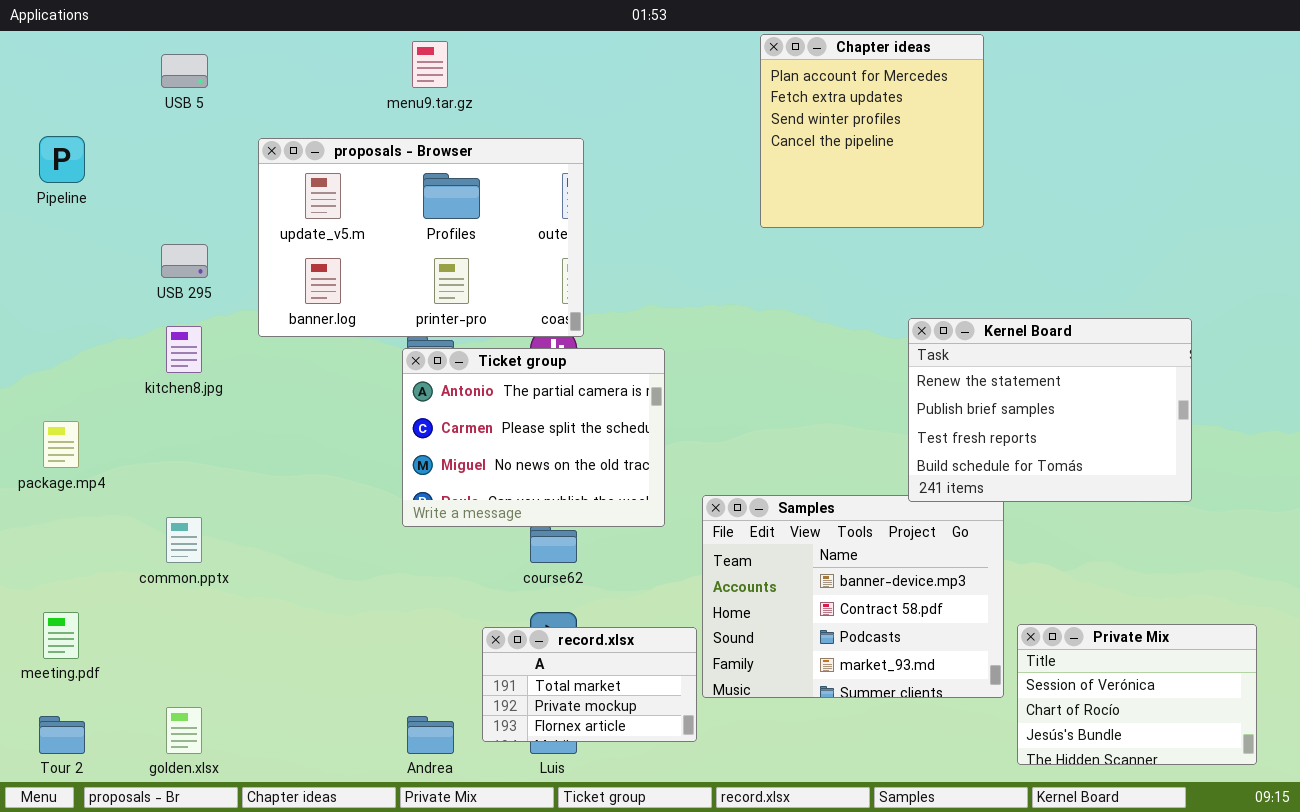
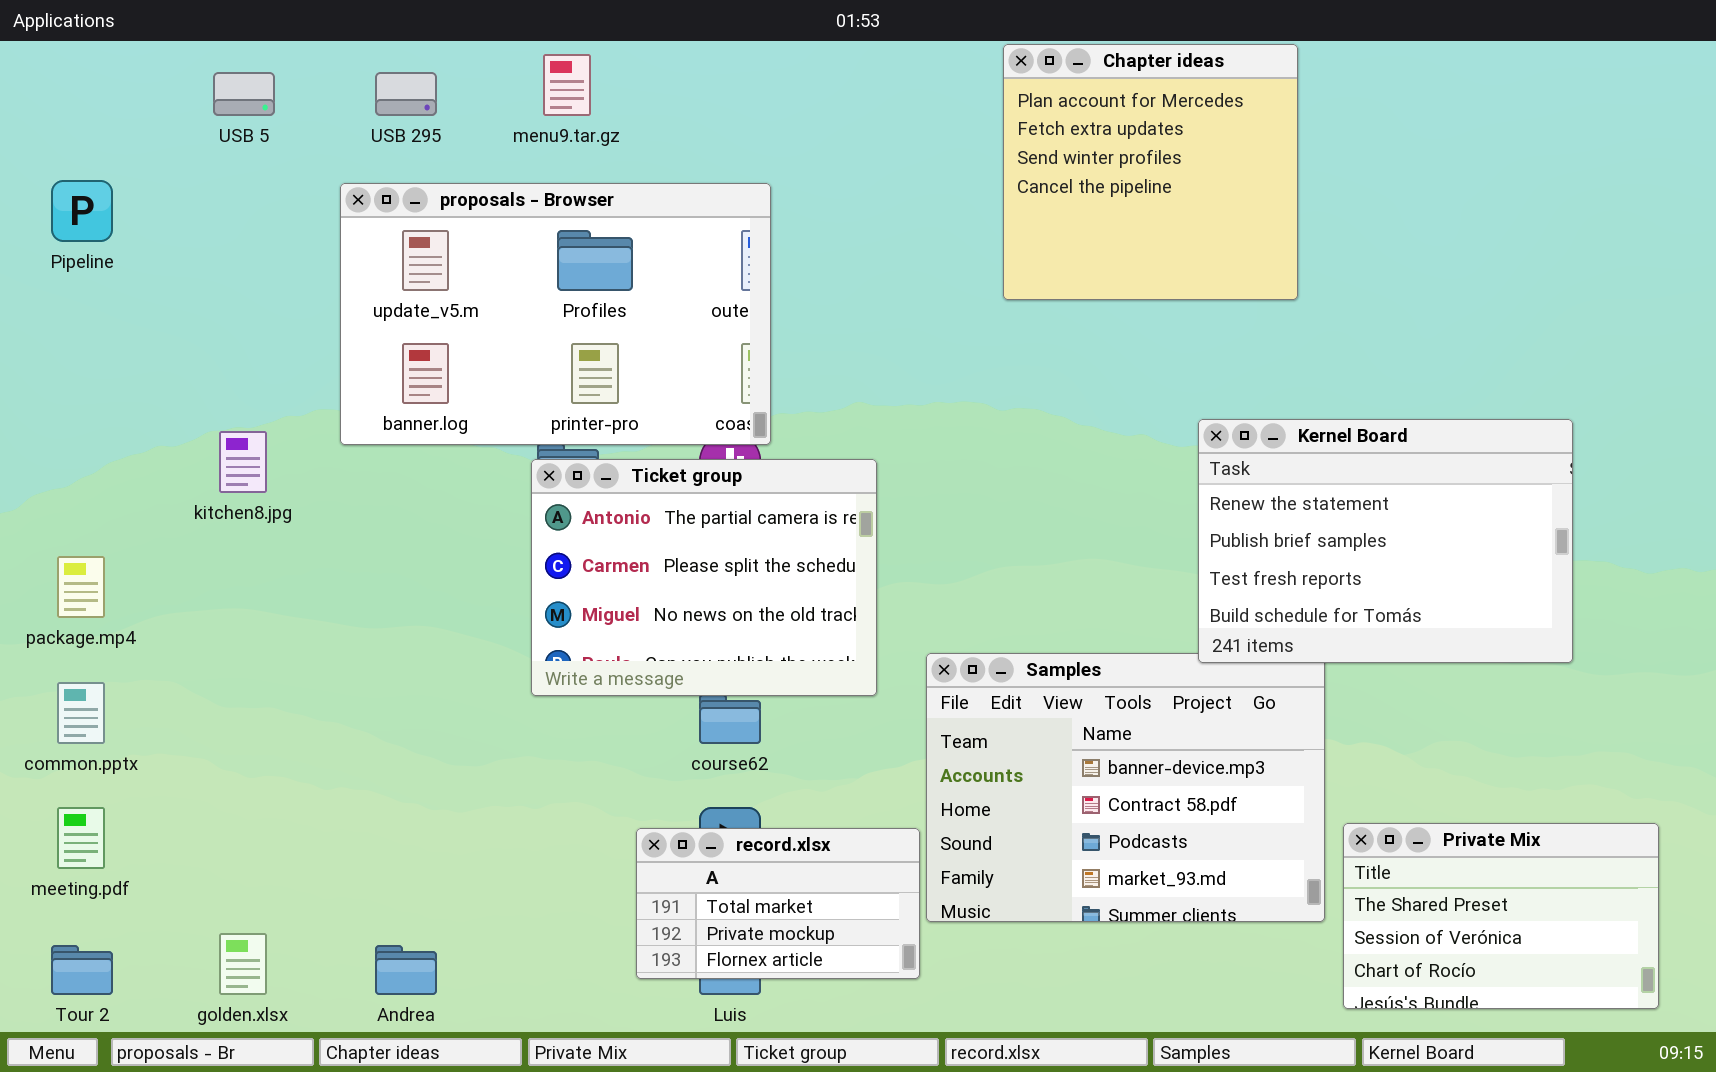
USB 295: [161,244,208,278] -> [375,72,437,116], moved
common.pptx: [166,517,202,563] -> [57,682,105,744], moved
Private Mix: [1017,624,1257,765] -> [1343,823,1659,1009], scrolled up 1 row
Andrea: [407,716,454,754] -> [375,945,437,995], moved

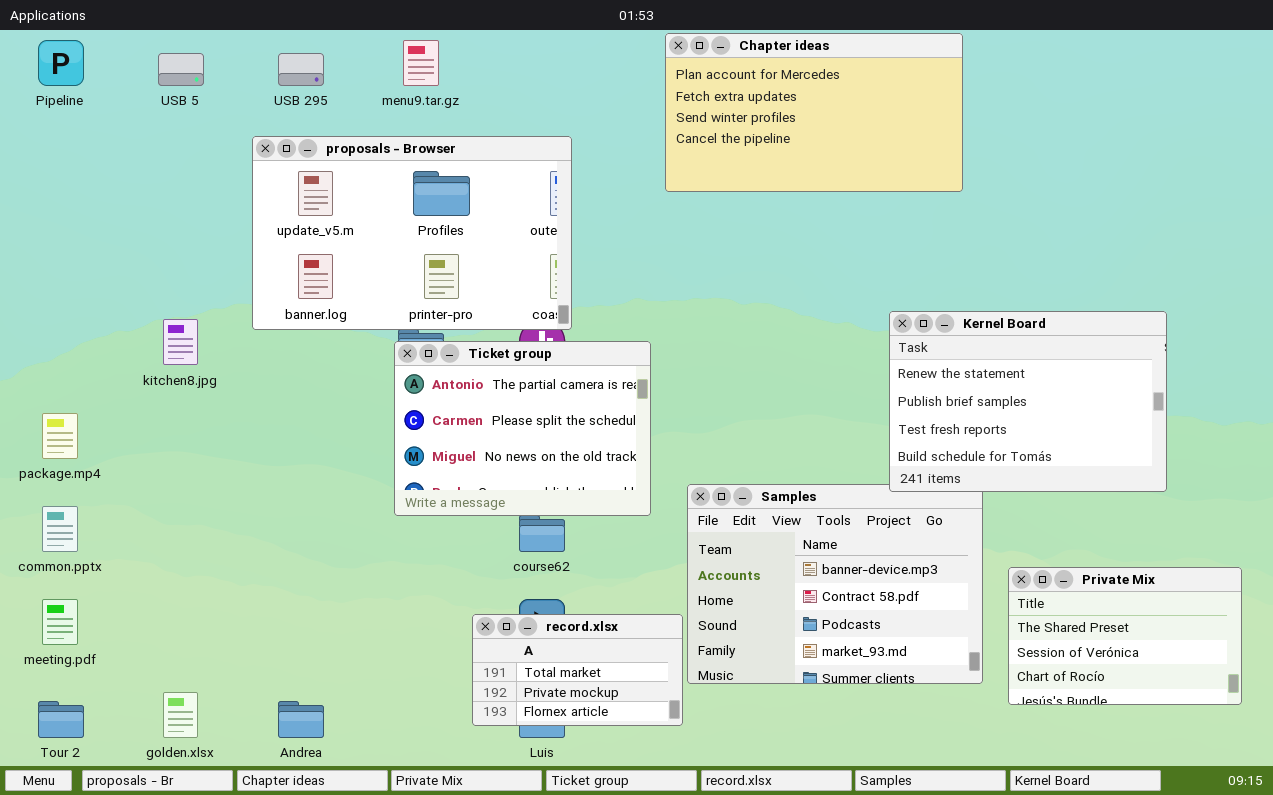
Chapter ideas: [1003,44,1298,300] -> [665,33,963,192], resized
Pipeline: [51,180,113,242] -> [38,40,84,86], moved
Private Mix: [1343,823,1659,1009] -> [1008,567,1242,705], moved

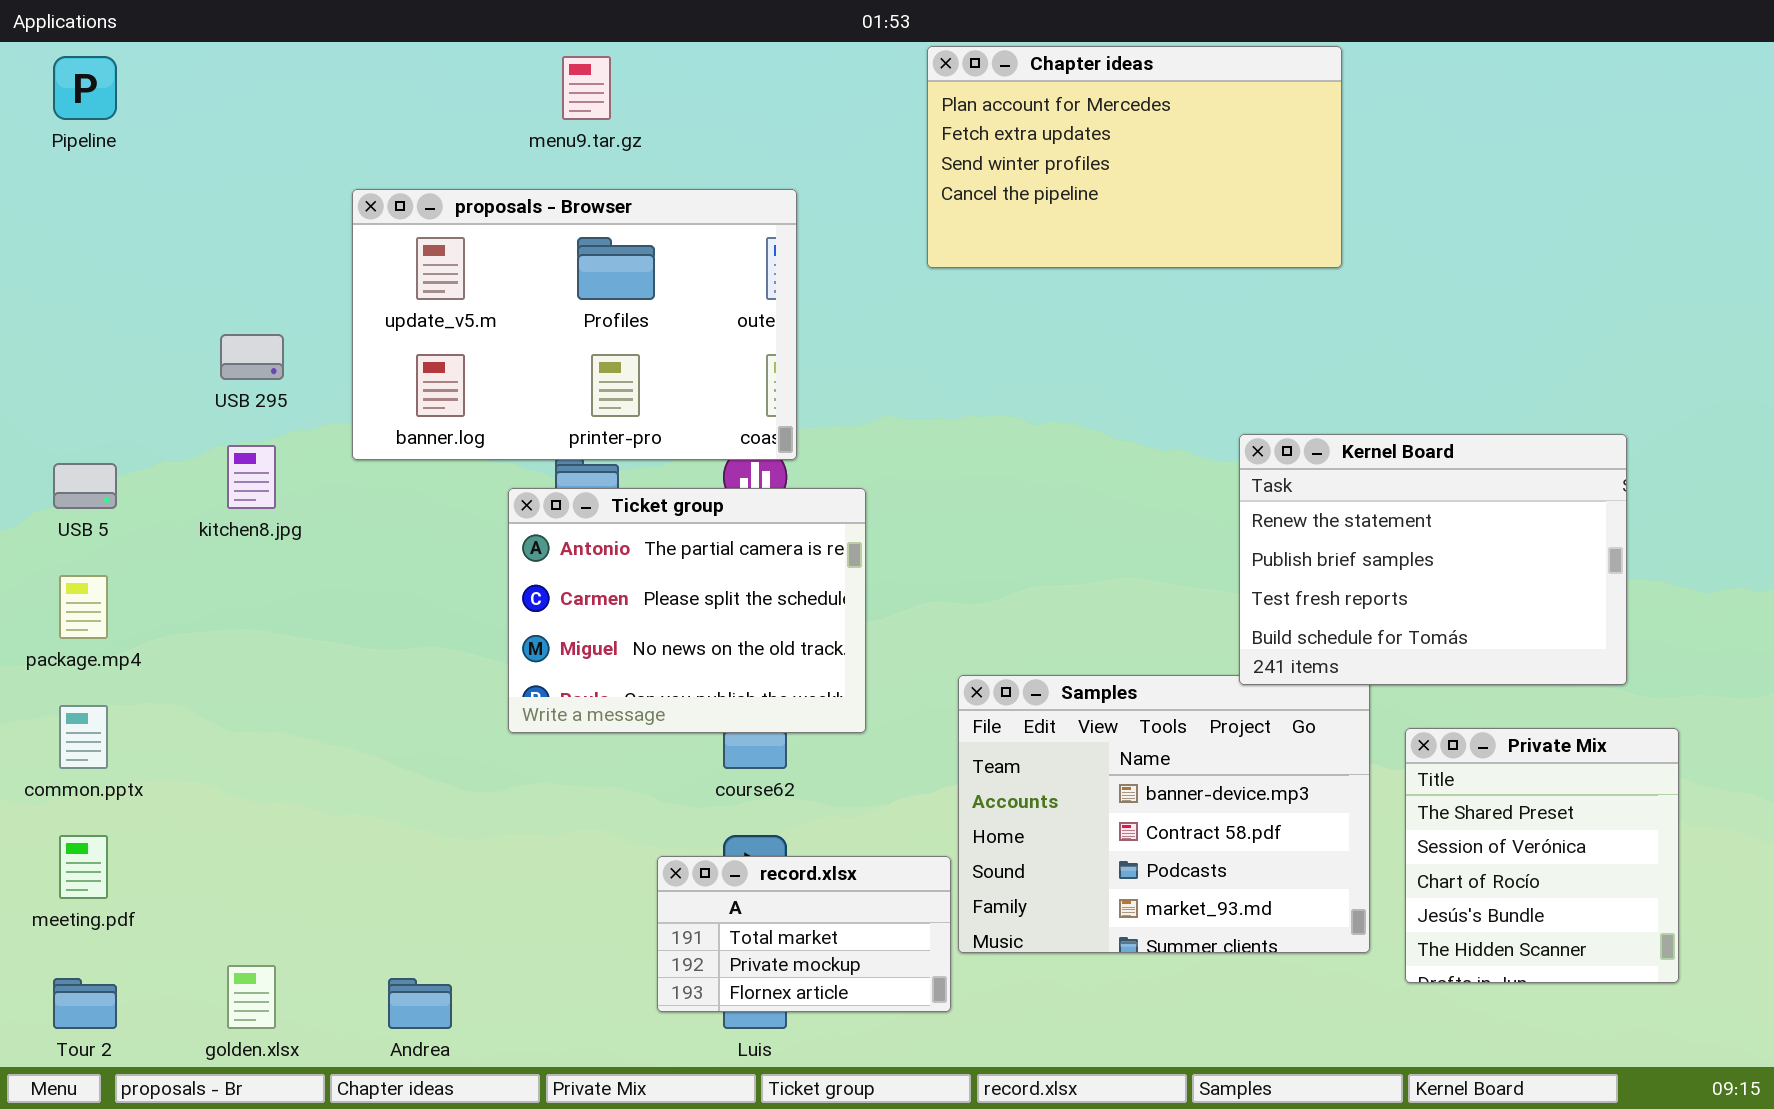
USB 5: [158,53,204,86] -> [53,463,117,509], moved
USB 295: [278,53,324,86] -> [220,334,284,380], moved
Ticket group: [394,341,651,516] -> [508,488,866,733], moved
Private Mix: [1008,567,1242,705] -> [1405,728,1679,983], resized

